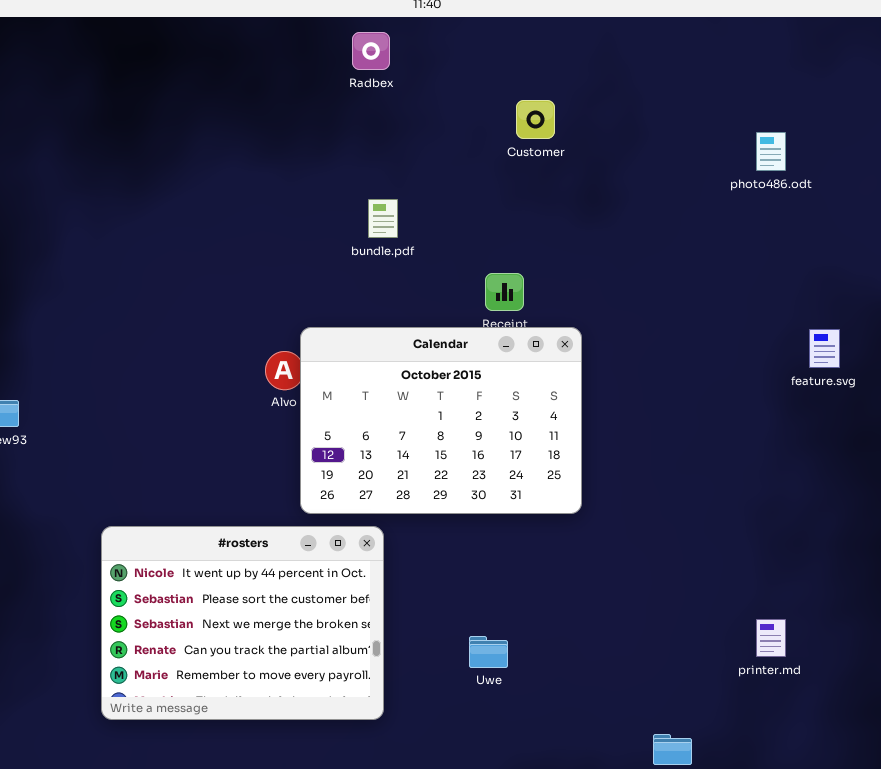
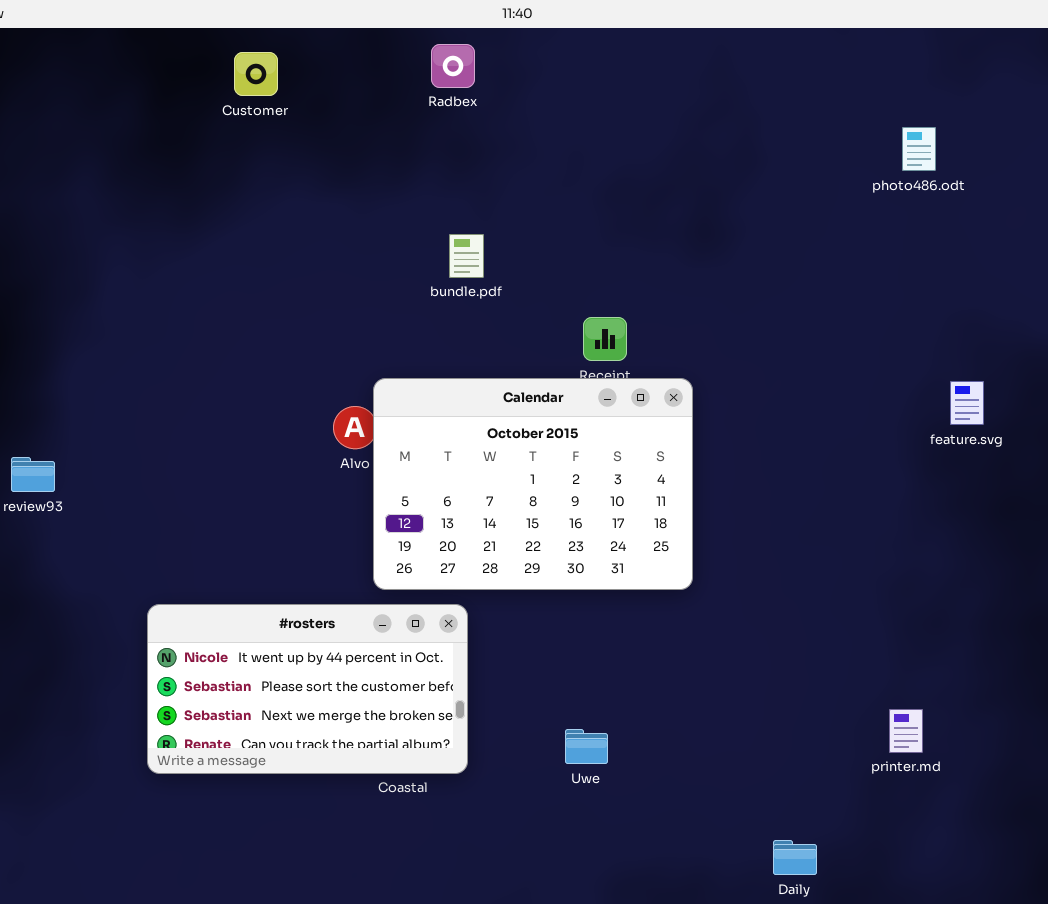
Customer: [516,100,555,139] -> [234,52,278,96], moved
photo486.odt: [756,132,786,171] -> [902,127,936,171], moved
#rosters: [101,526,384,720] -> [147,604,468,774], resized

